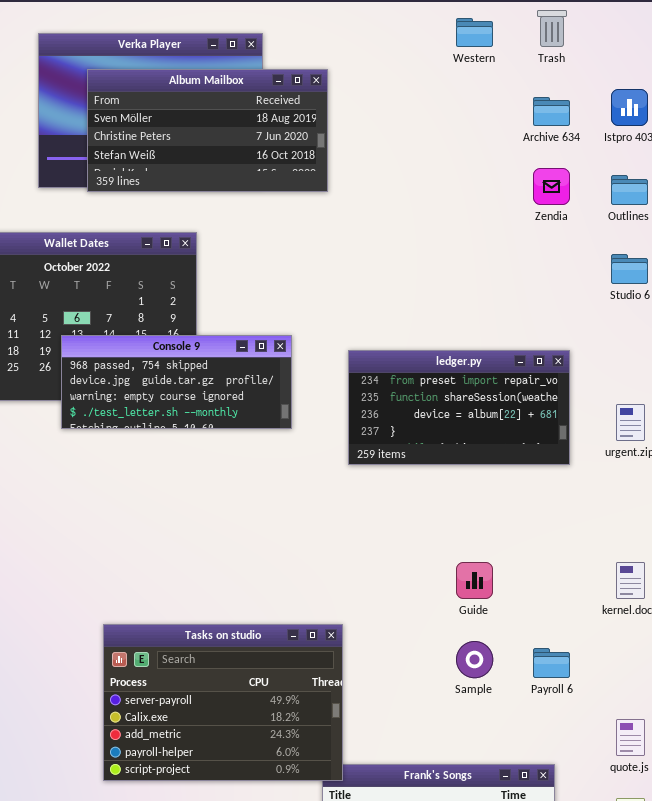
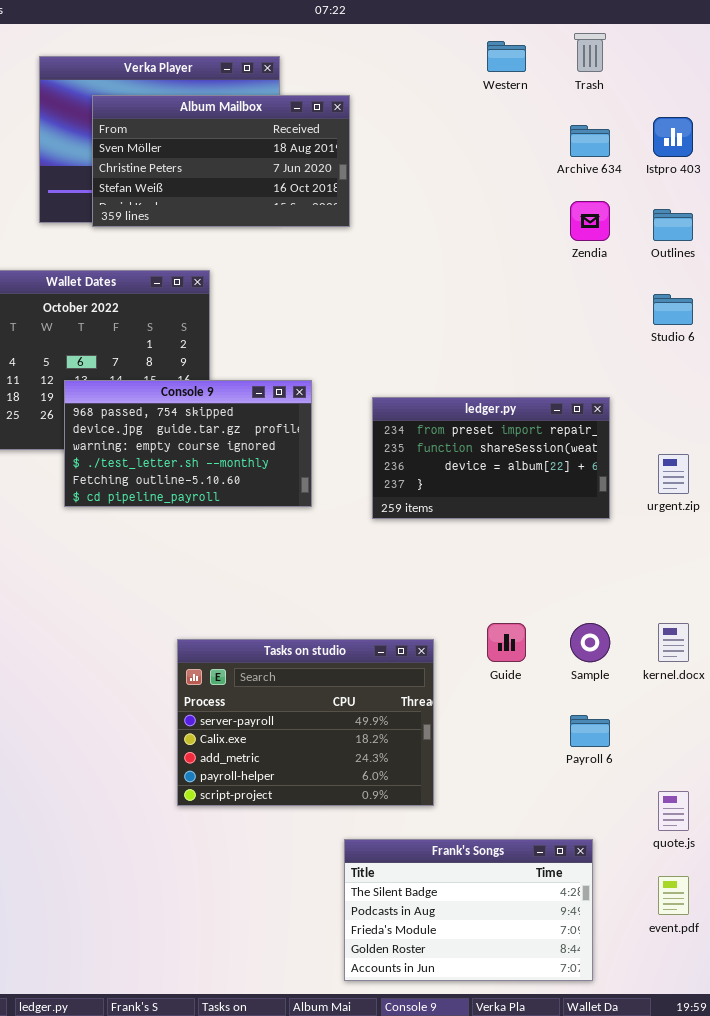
Console 9: [61,335,292,429] -> [64,380,312,507], resized
Tasks on studio: [103,624,343,781] -> [177,639,434,806], moved
Sample: [456,641,493,678] -> [570,623,610,662], moved

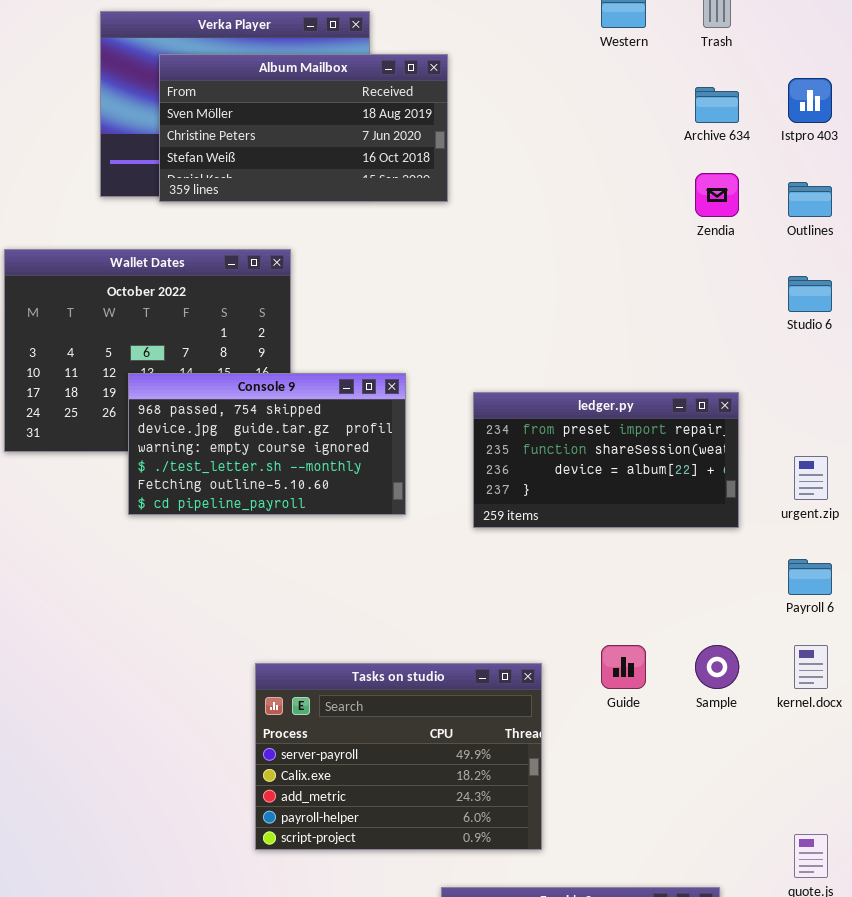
Payroll 6: [570,715,610,747] -> [788,559,832,595], moved

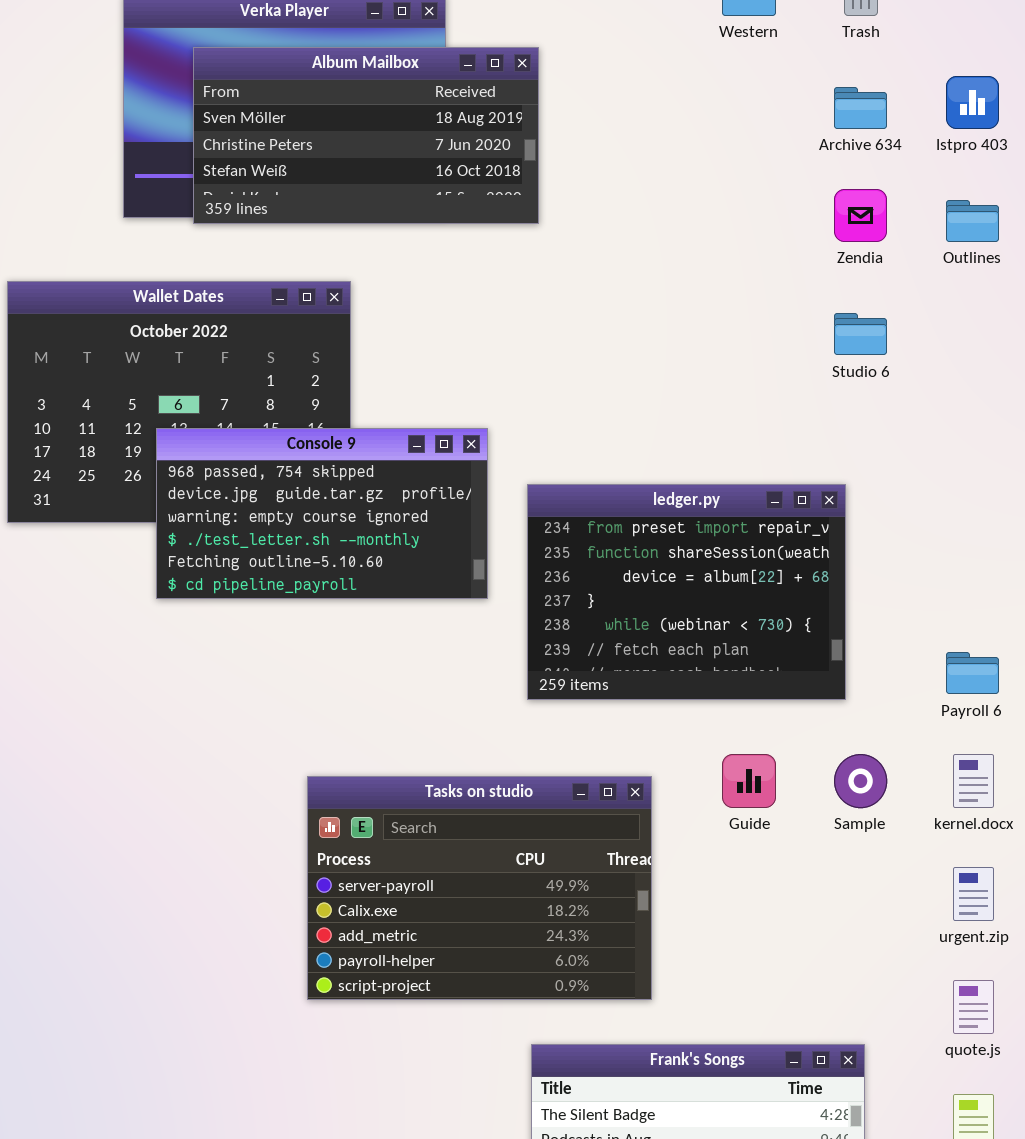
Studio 6: [788,276,832,312] -> [834,313,887,355], moved
ledger.py: [473,392,739,528] -> [527,484,846,700], moved, resized
urgent.zip: [794,456,828,500] -> [953,867,994,921], moved

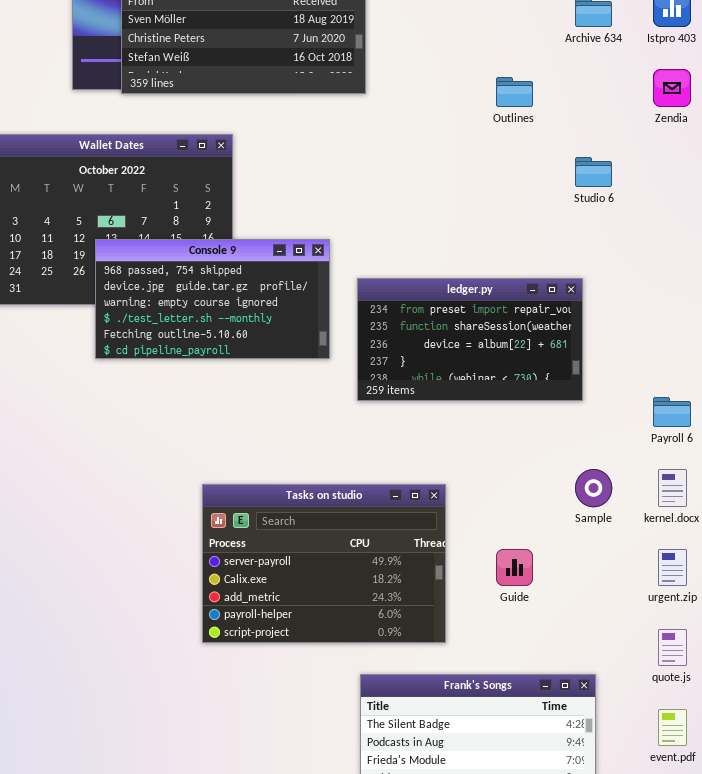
Zendia: [834,189,887,242] -> [653,69,691,107], moved
Outlines: [946,200,999,242] -> [496,77,533,107], moved
ledger.py: [527,484,846,700] -> [357,278,583,401], resized
Guide: [722,754,776,808] -> [496,549,533,586], moved

